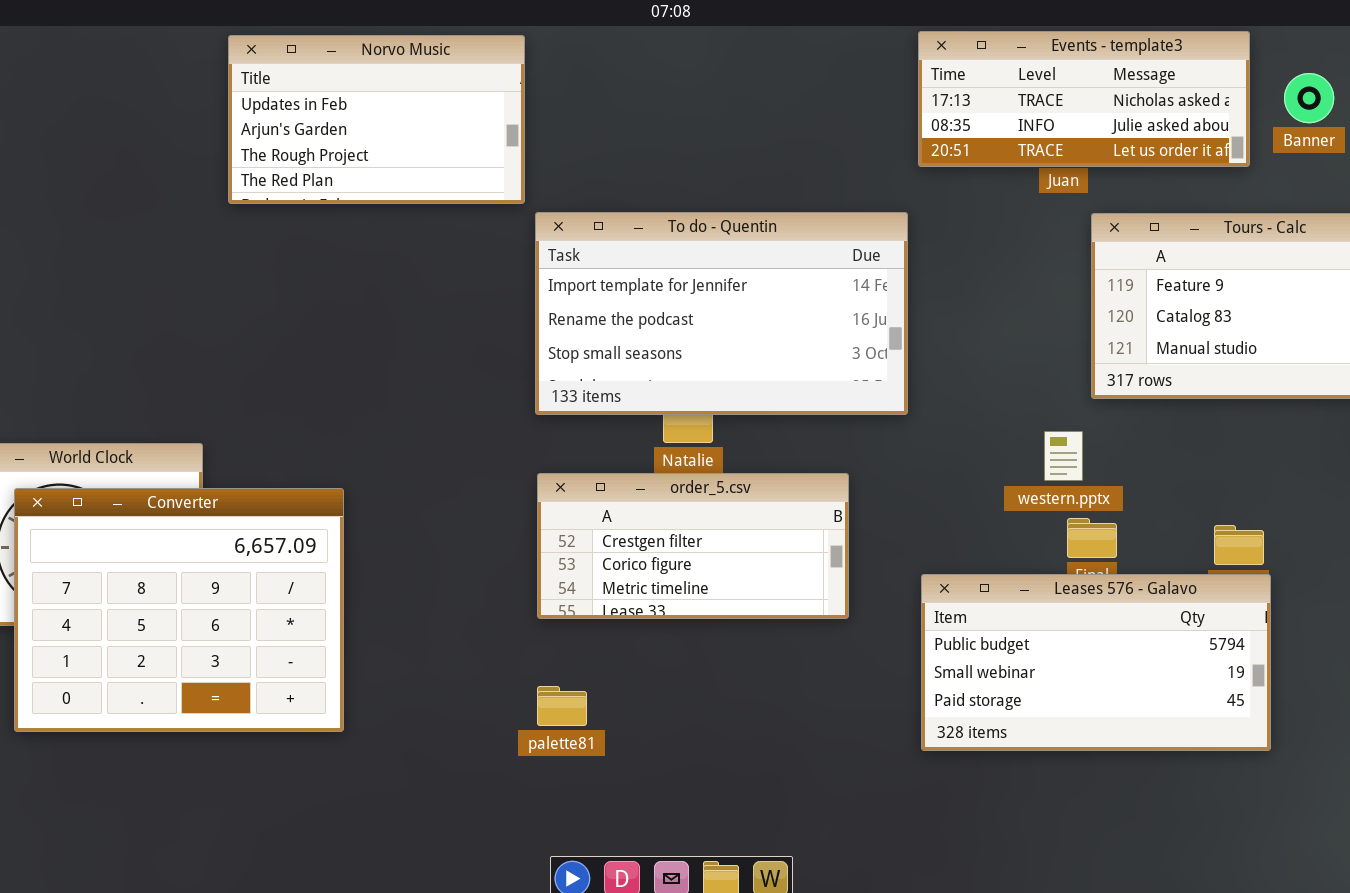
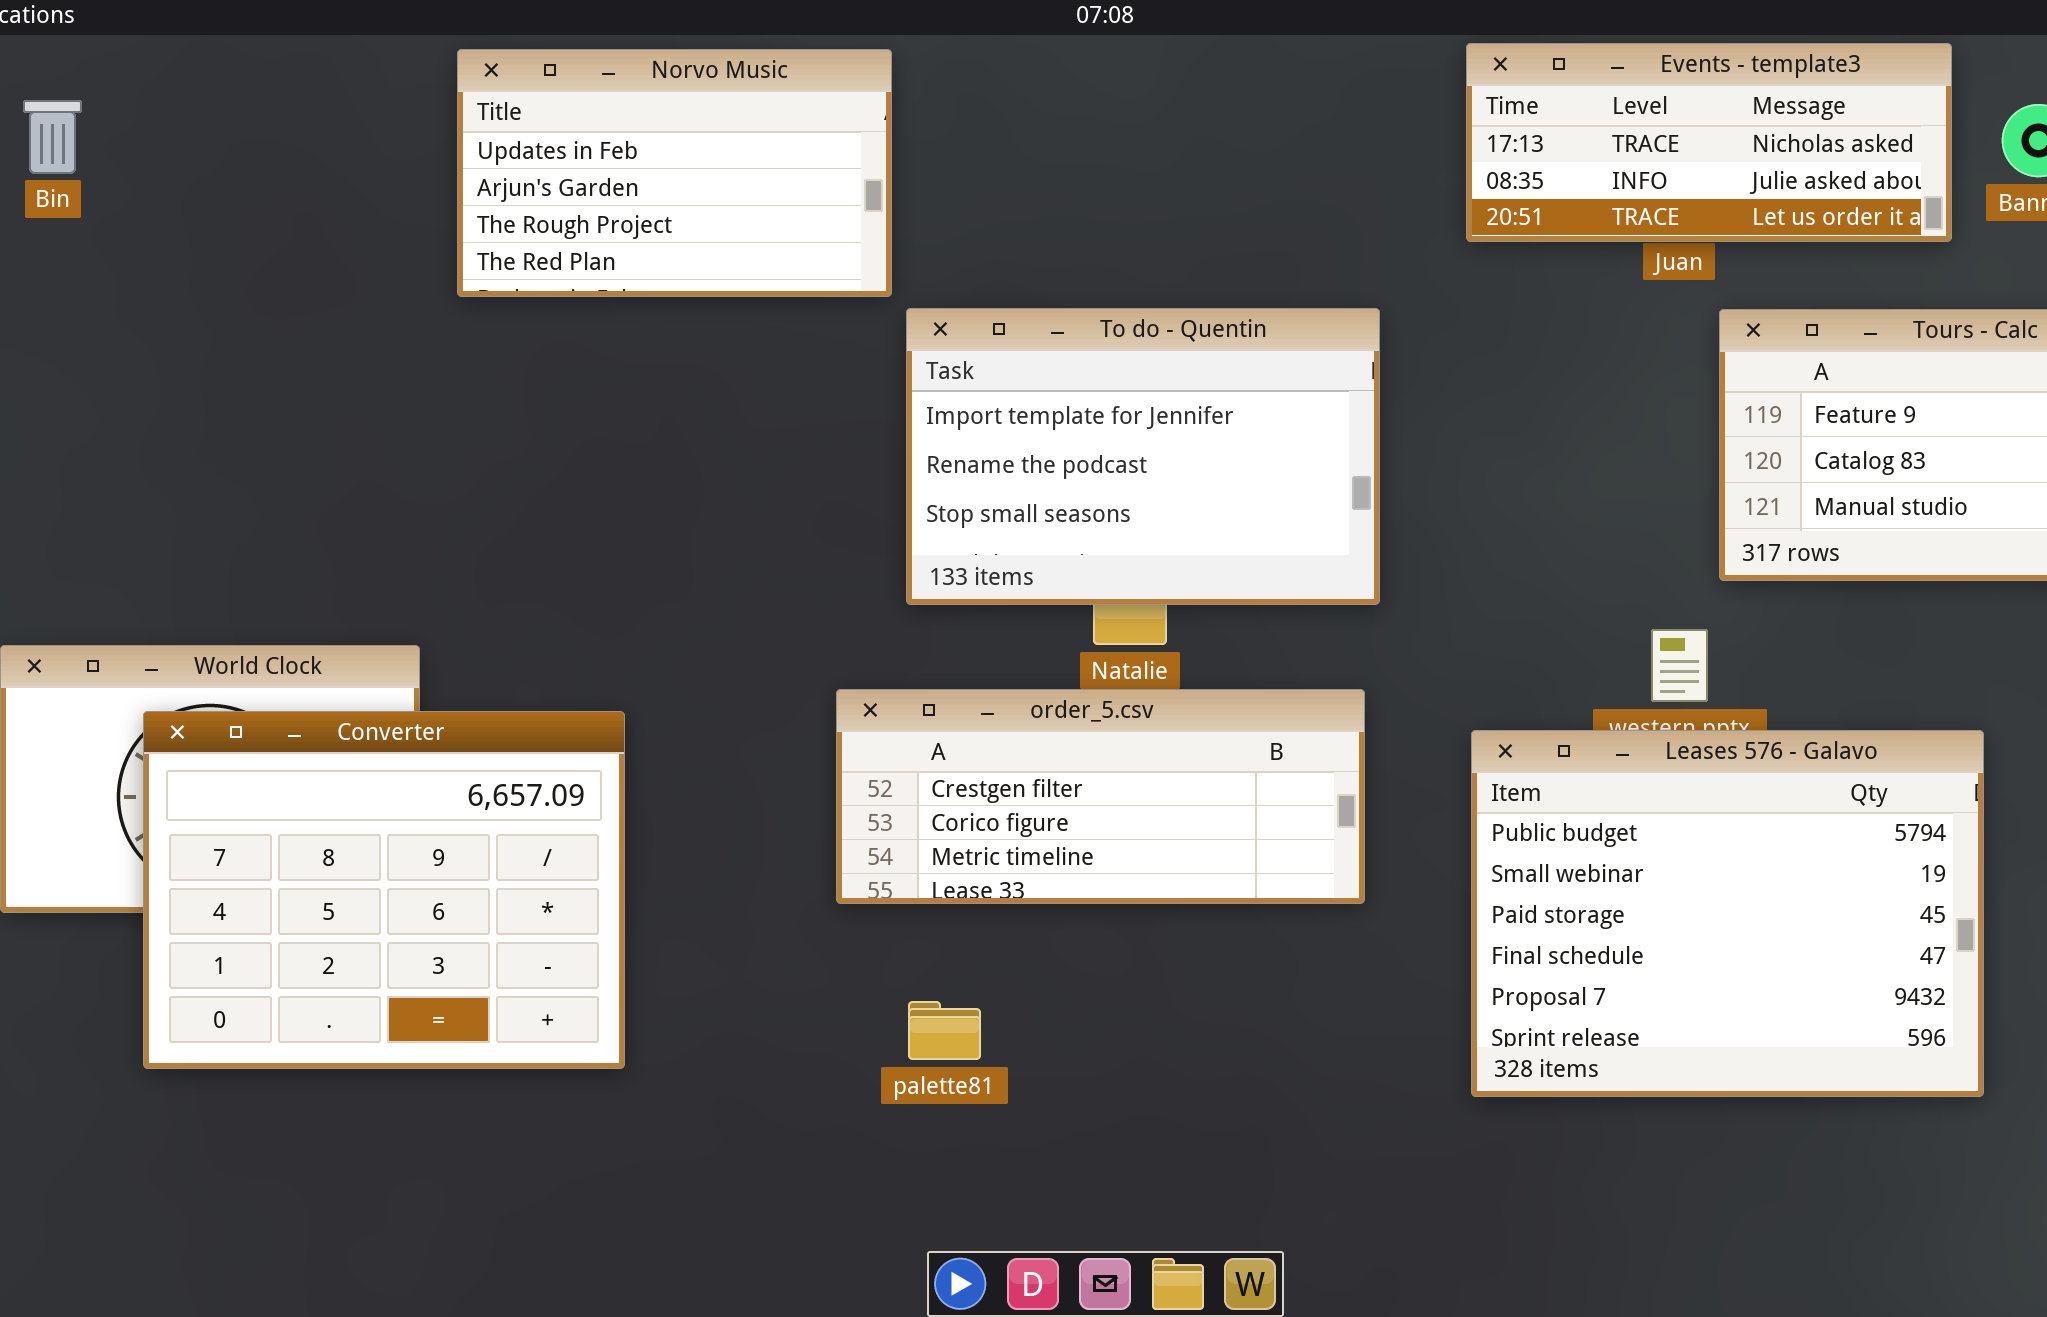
To do - Quentin: [535,212,908,415] -> [906,308,1380,605], resized
order_5.csv: [537,473,849,619] -> [836,689,1365,904], resized
Leases 576 - Galavo: [921,574,1271,751] -> [1471,730,1984,1097], resized

